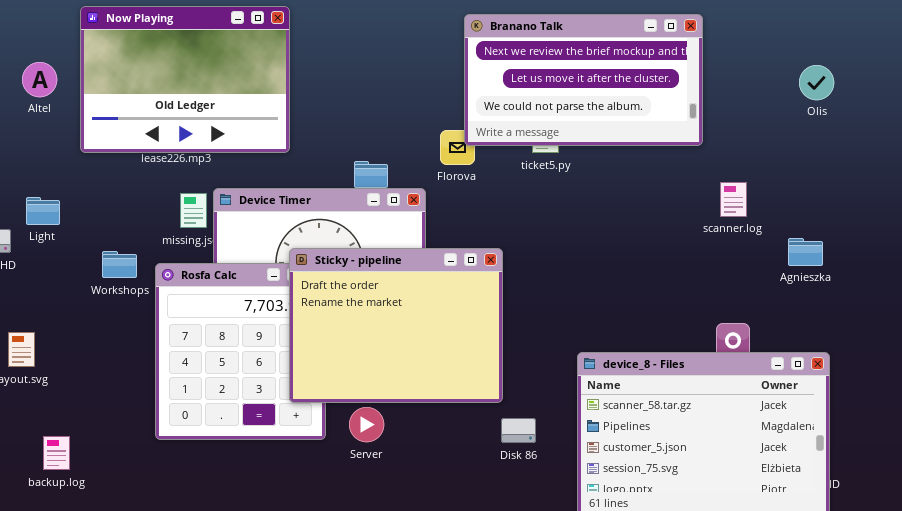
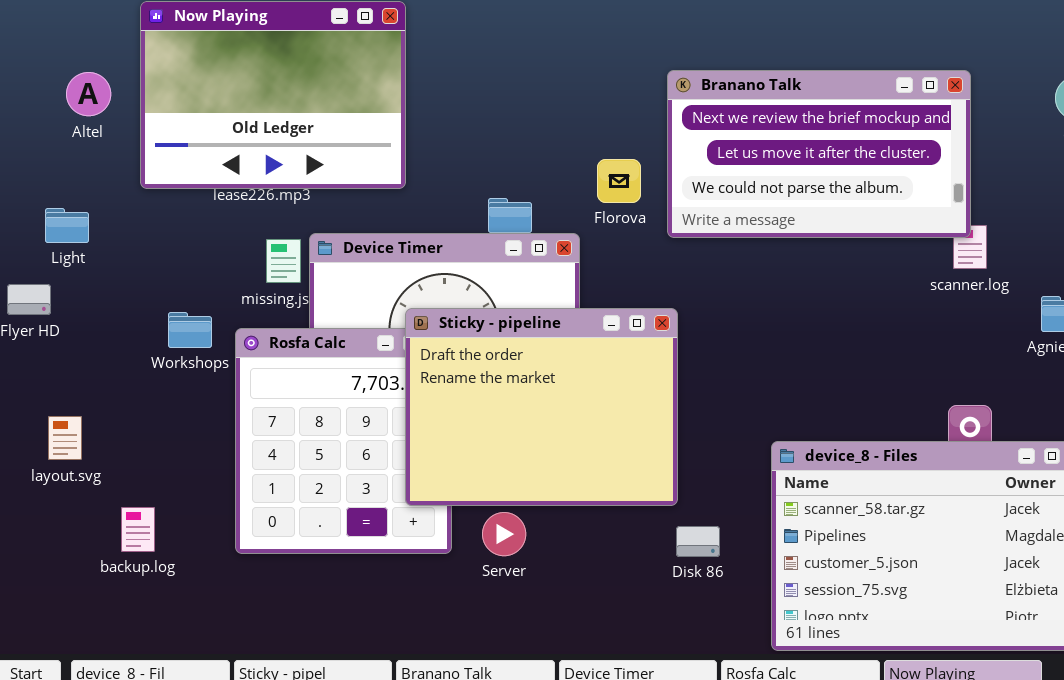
Branano Talk: [464,14,703,146] -> [667,70,971,238], moved
Light: [26,197,60,225] -> [45,208,89,243], moved
backup.log: [43,436,70,470] -> [121,507,155,552], moved

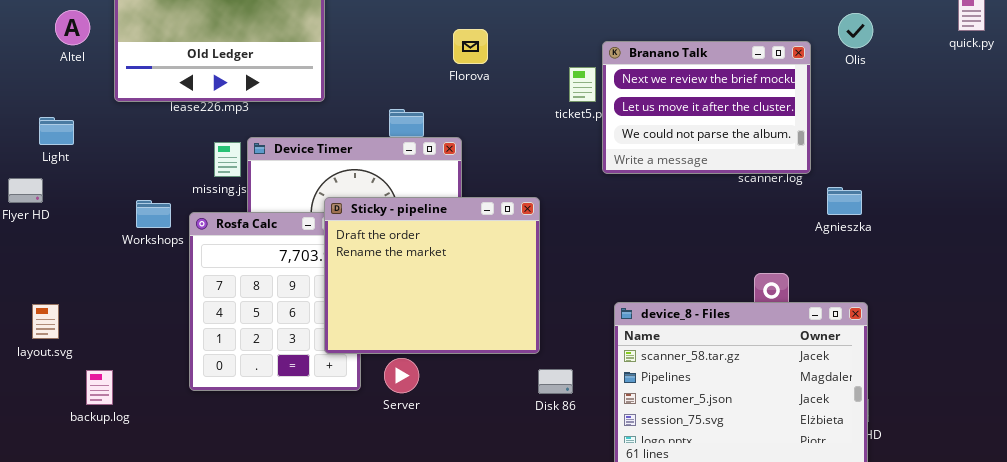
Branano Talk: [667,70,971,238] -> [602,41,811,174], moved, resized
Florova: [597,159,641,203] -> [453,29,488,64], moved
layout.svg: [48,416,82,460] -> [32,304,59,339], moved
backup.log: [121,507,155,552] -> [86,370,113,405], moved

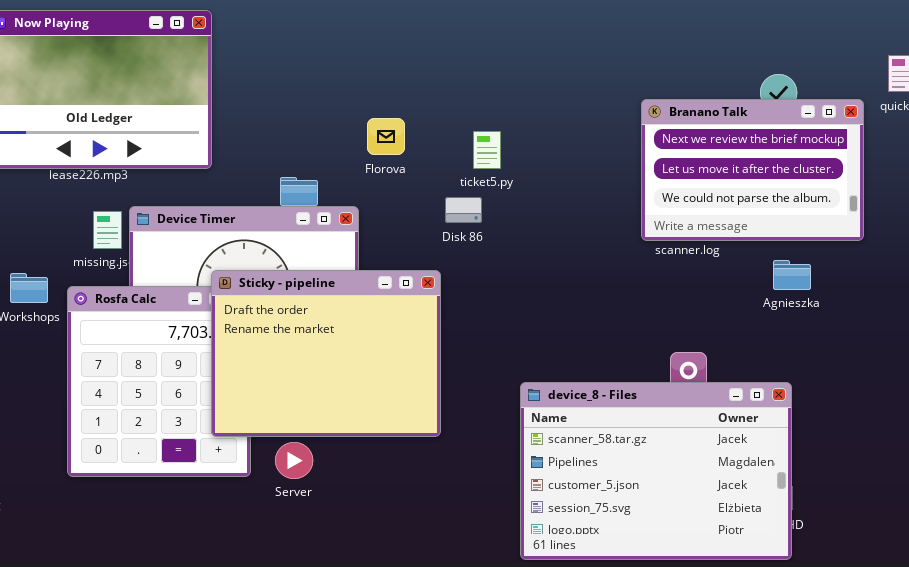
Florova: [453,29,488,64] -> [367,118,405,155], moved
Branano Talk: [602,41,811,174] -> [641,99,864,241], moved
Agnieszka: [827,187,862,215] -> [773,260,811,290], moved
Disk 86: [538,369,573,394] -> [445,197,482,223], moved

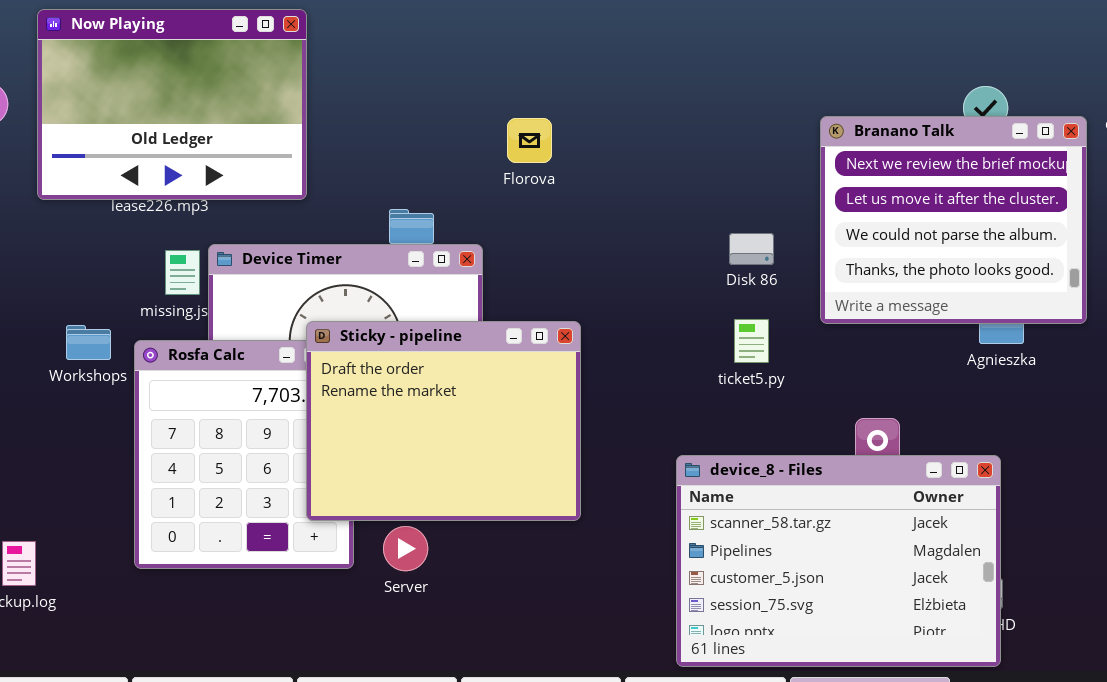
Branano Talk: [641,99,864,241] -> [820,116,1087,324], resized
Florova: [367,118,405,155] -> [507,118,552,163], moved
ticket5.py: [473,131,501,169] -> [734,319,769,363], moved
Disk 86: [445,197,482,223] -> [729,233,774,265], moved

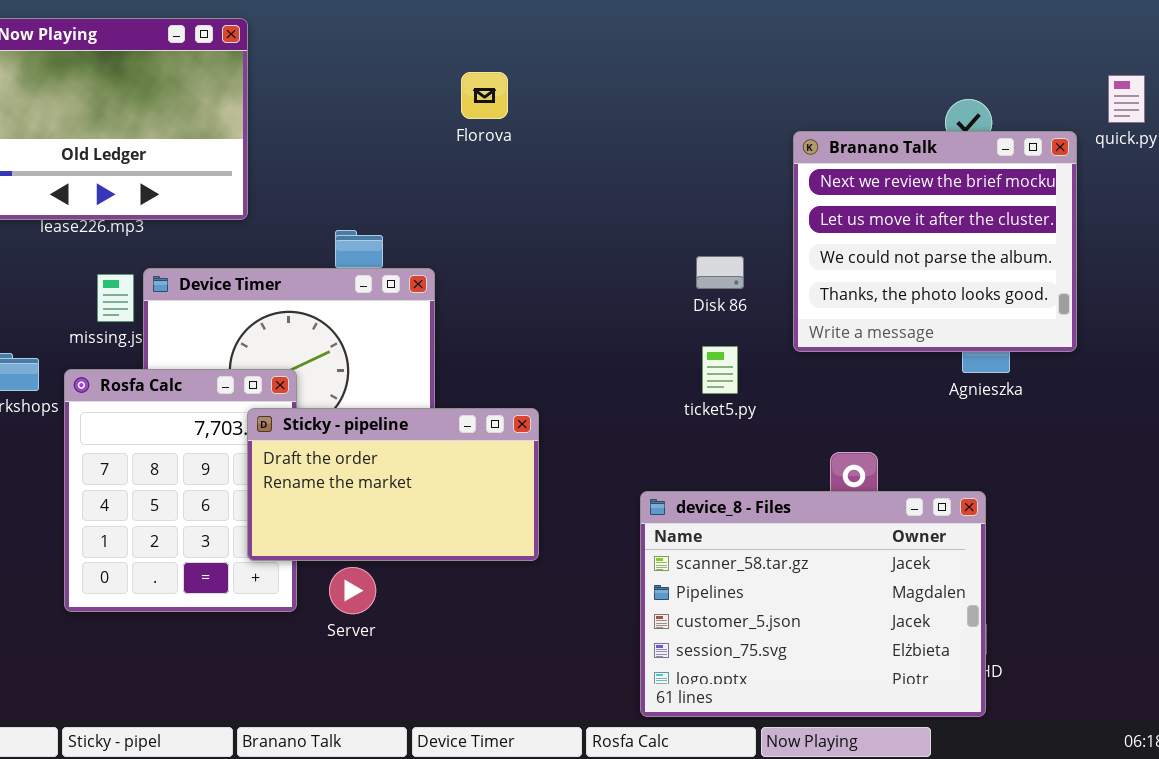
Florova: [507,118,552,163] -> [461,72,508,119], moved
Sticky - pipeline: [306,321,581,521] -> [247,408,539,561], resized

